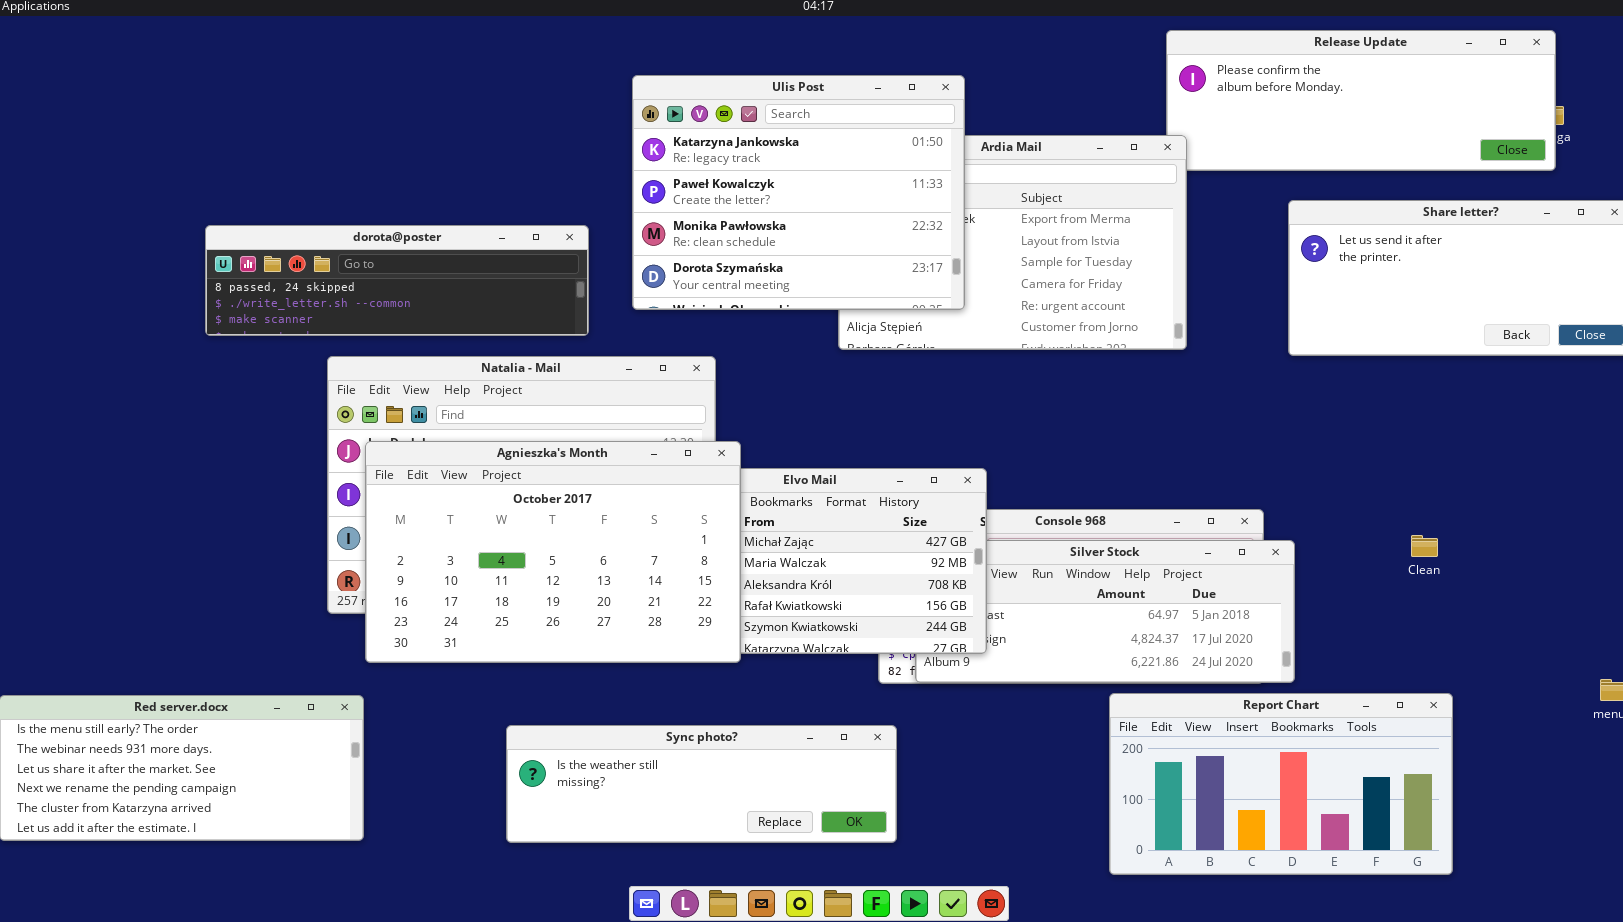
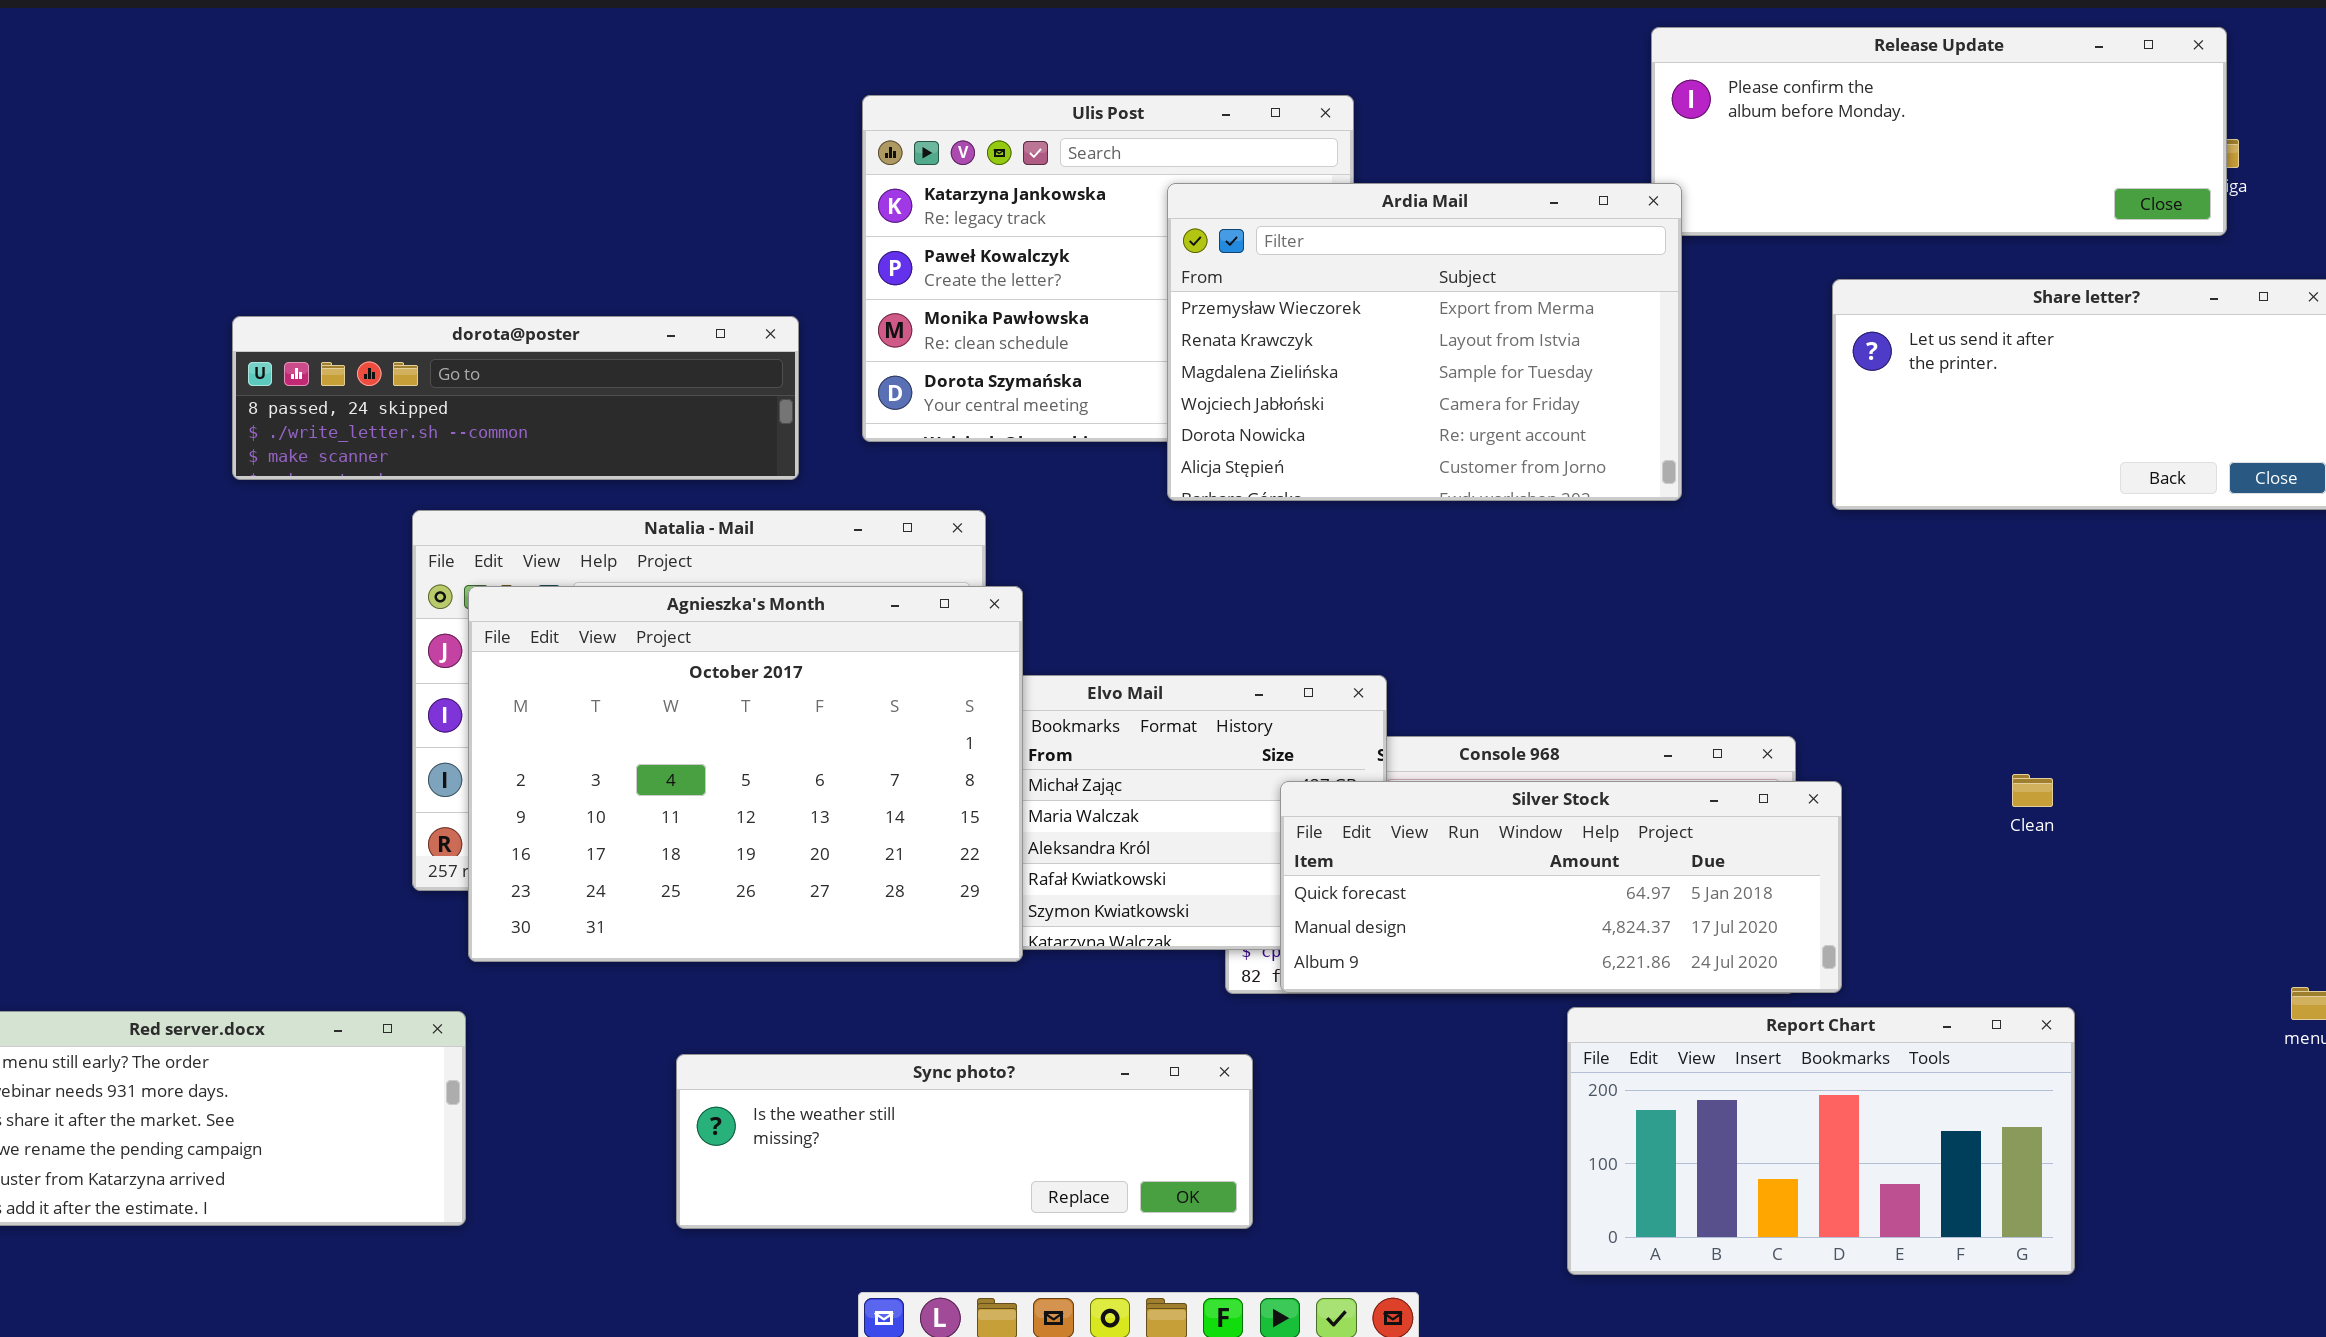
Ardia Mail: [838,135,1187,350] -> [1167,183,1682,501], raised
Agnieszka's Month: [365,441,741,663] -> [468,586,1023,962], resized
Silver Stock: [915,540,1295,683] -> [1280,781,1842,993], raised

